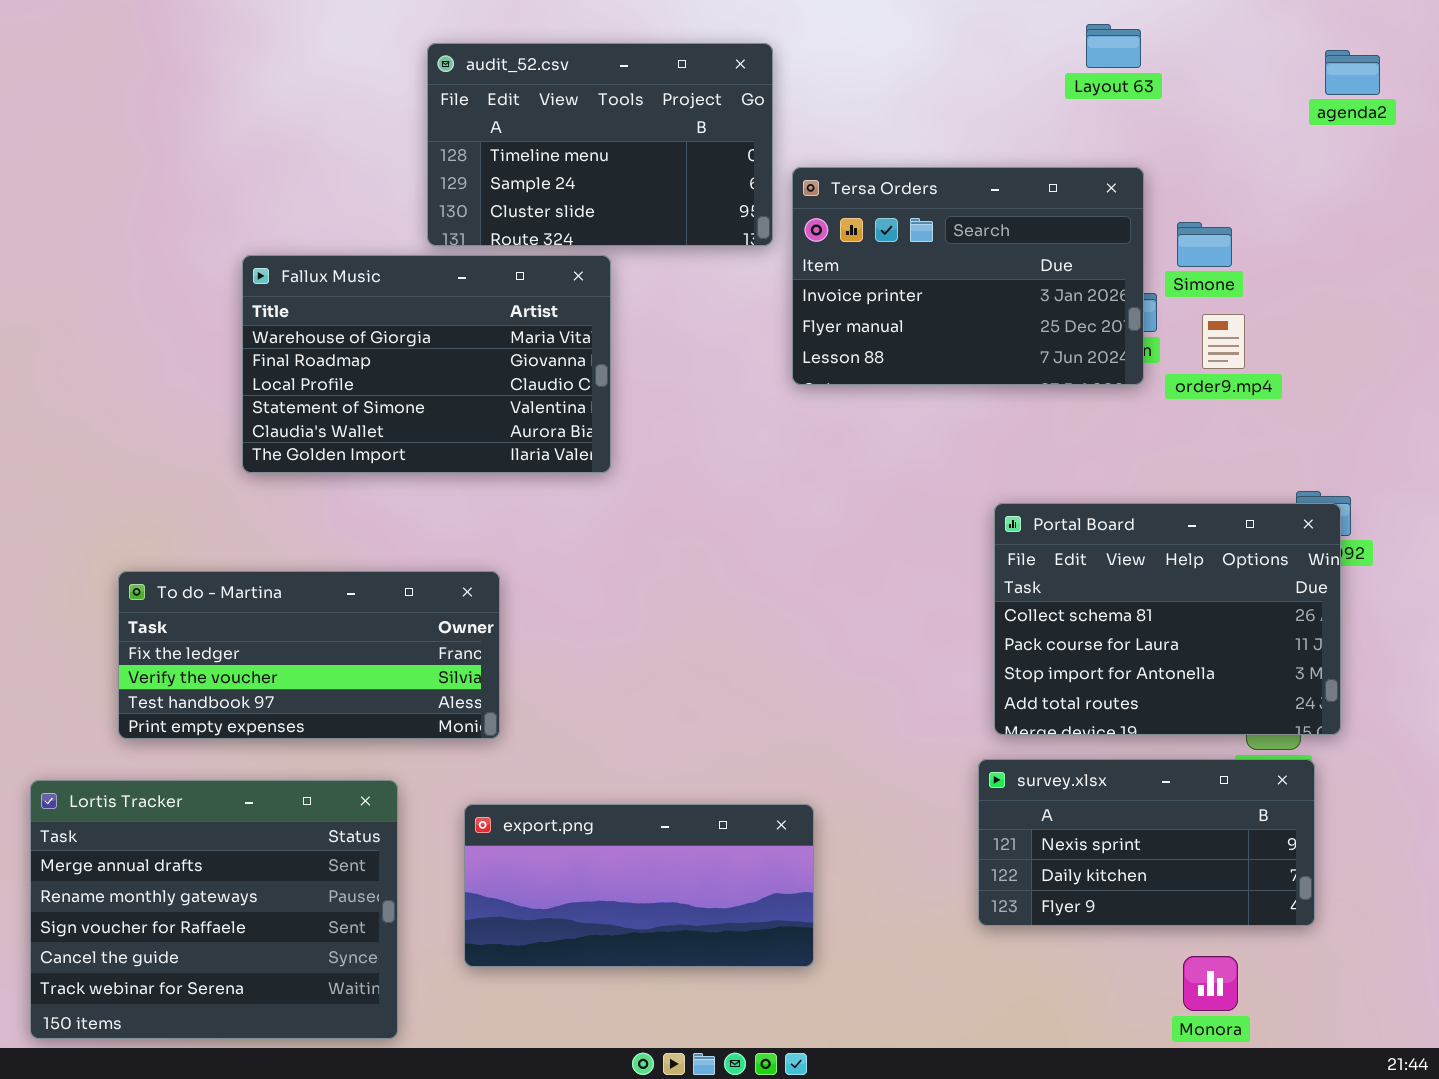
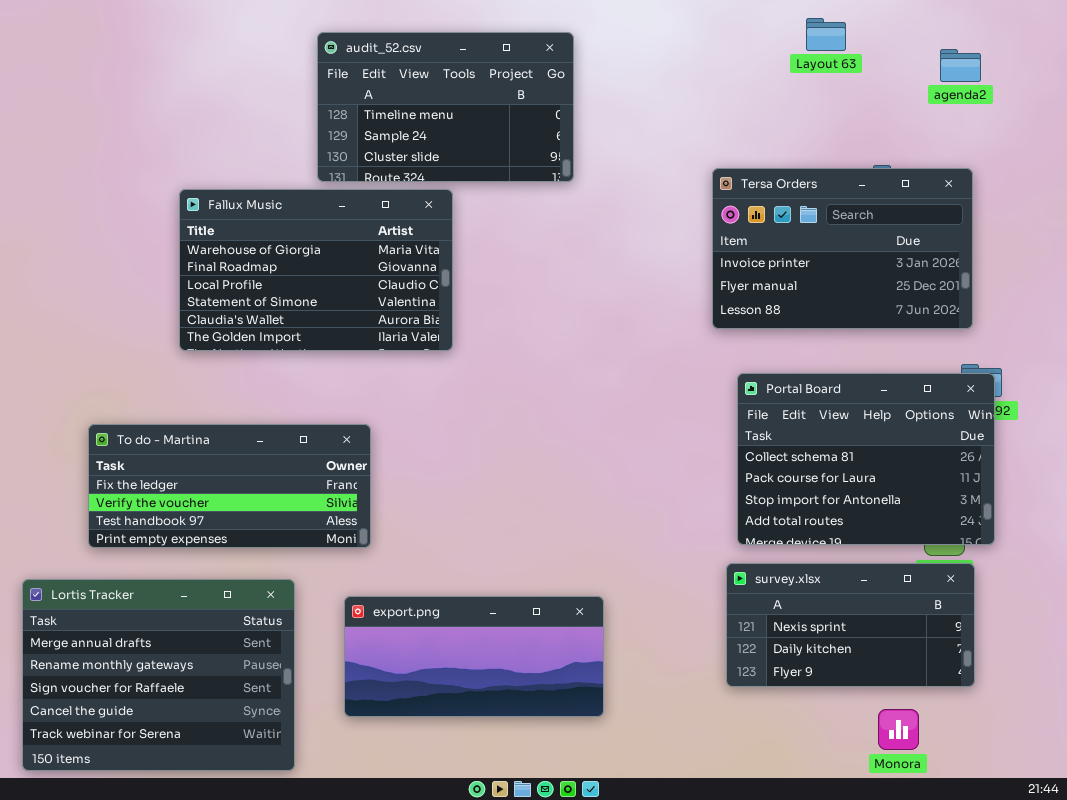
agenda2: [1325,50,1380,95] -> [940,49,981,82], moved
Tersa Orders: [792,167,1144,385] -> [712,168,973,329], moved

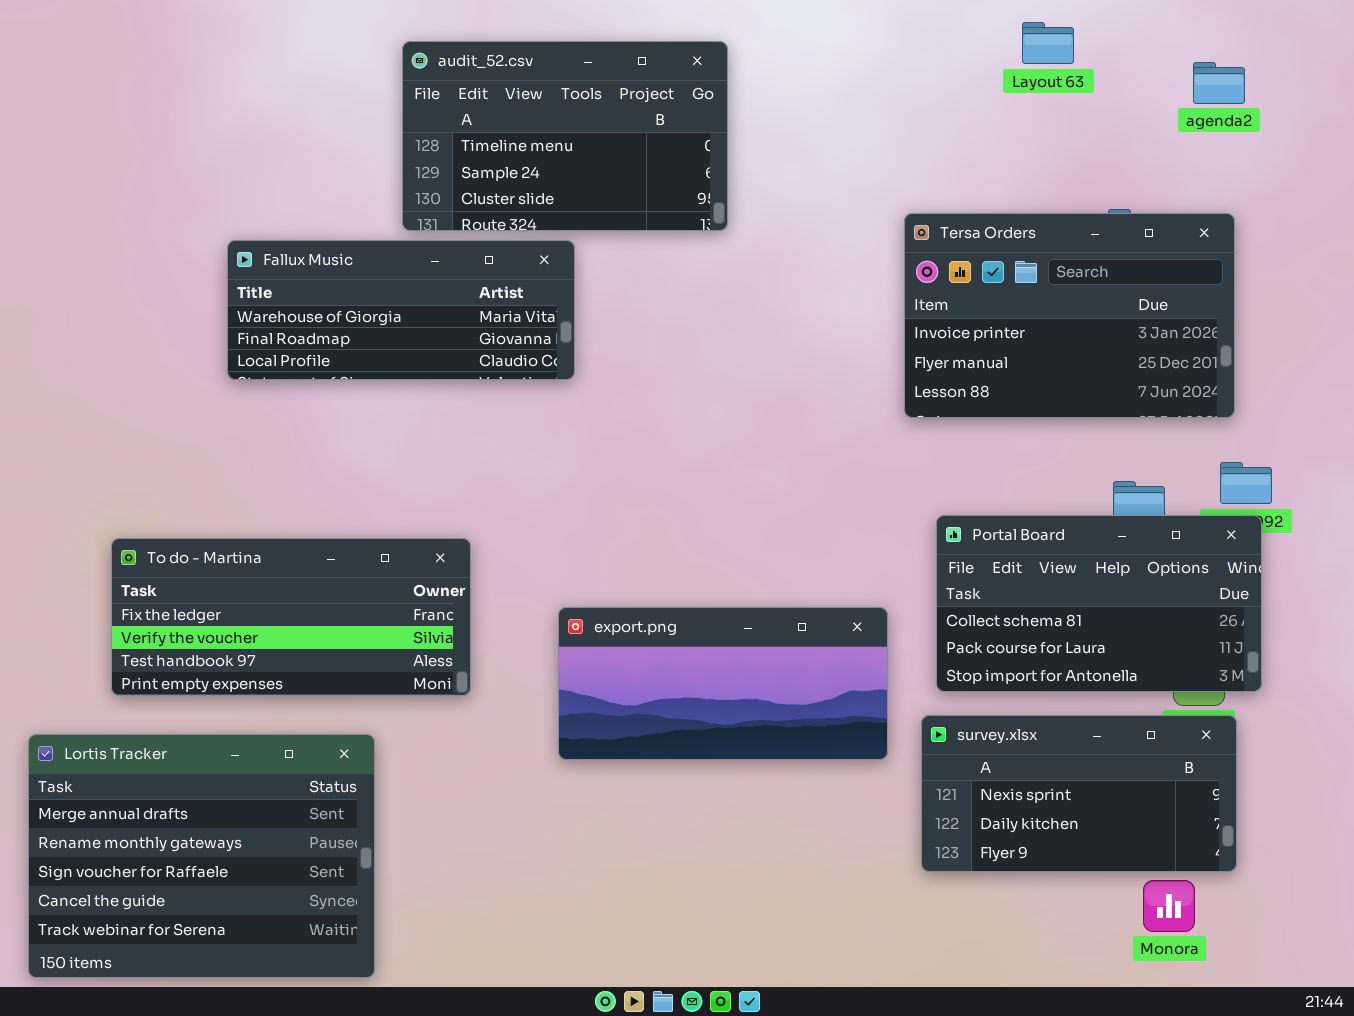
Fallux Music: [179,189,453,351] -> [227,240,575,380], resized
Portal Board: [737,373,995,545] -> [936,515,1262,692], resized
export.png: [344,596,604,717] -> [558,607,888,760], moved
Monora: [878,709,919,750] -> [1143,880,1195,932], moved

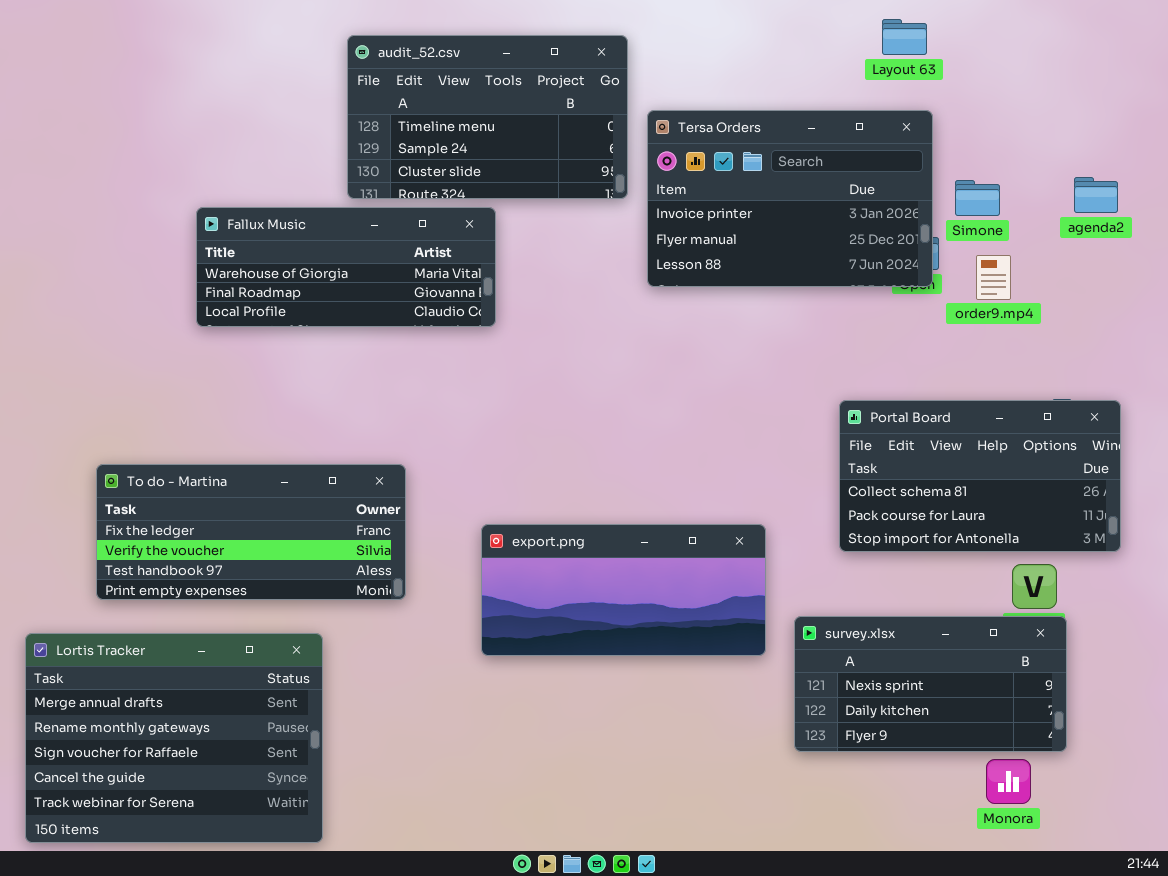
agenda2: [1193,62,1245,104] -> [1074,177,1118,213], moved
Tersa Orders: [904,213,1235,418] -> [647,110,933,287], moved
Portal Board: [936,515,1262,692] -> [839,400,1121,552], moved

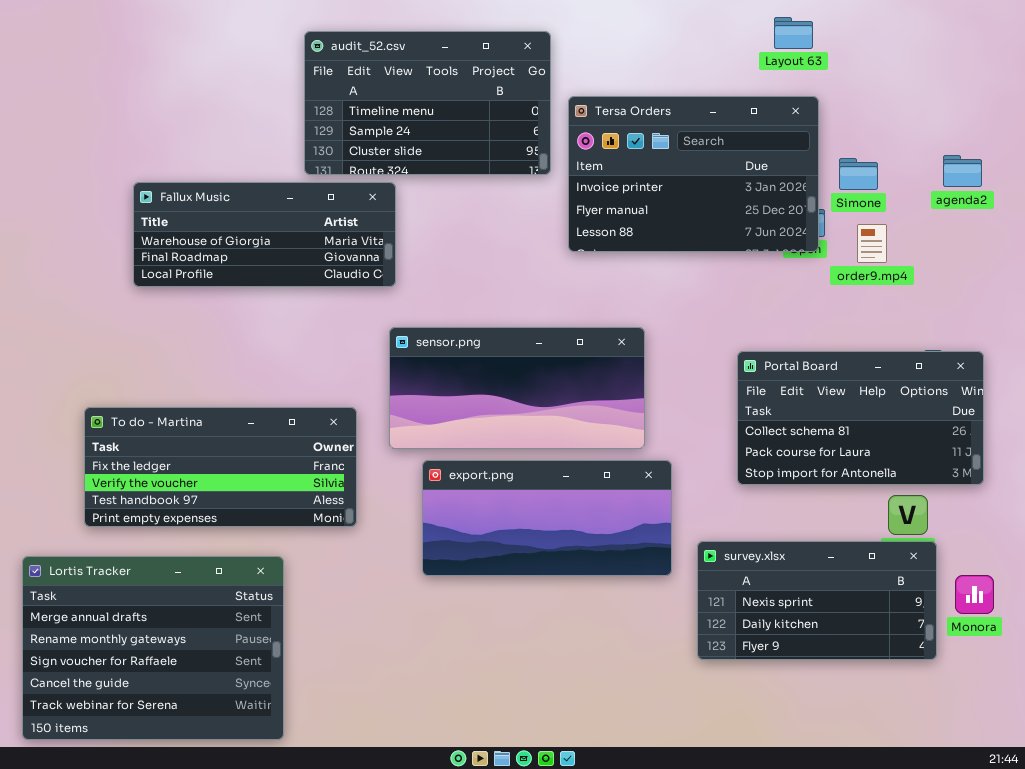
Fallux Music: [196,207,496,327] -> [133,182,396,287], moved
sensor.png: none -> [389,327,645,449], opened
Monora: [986,759,1031,804] -> [955,575,994,614], moved

